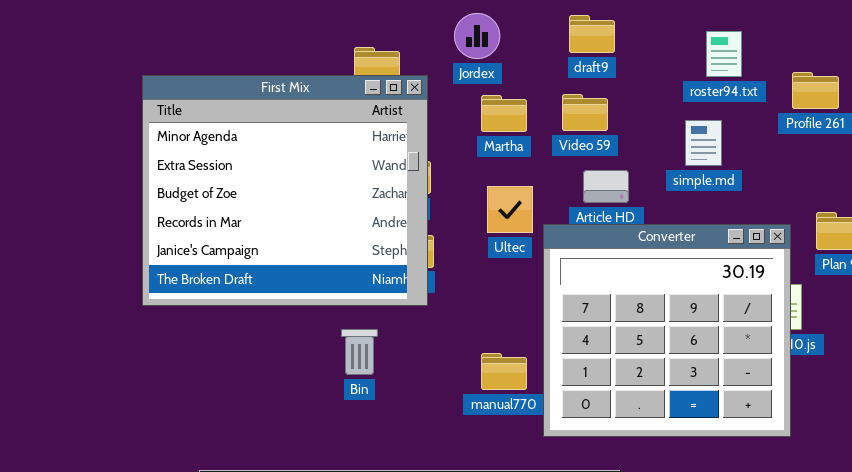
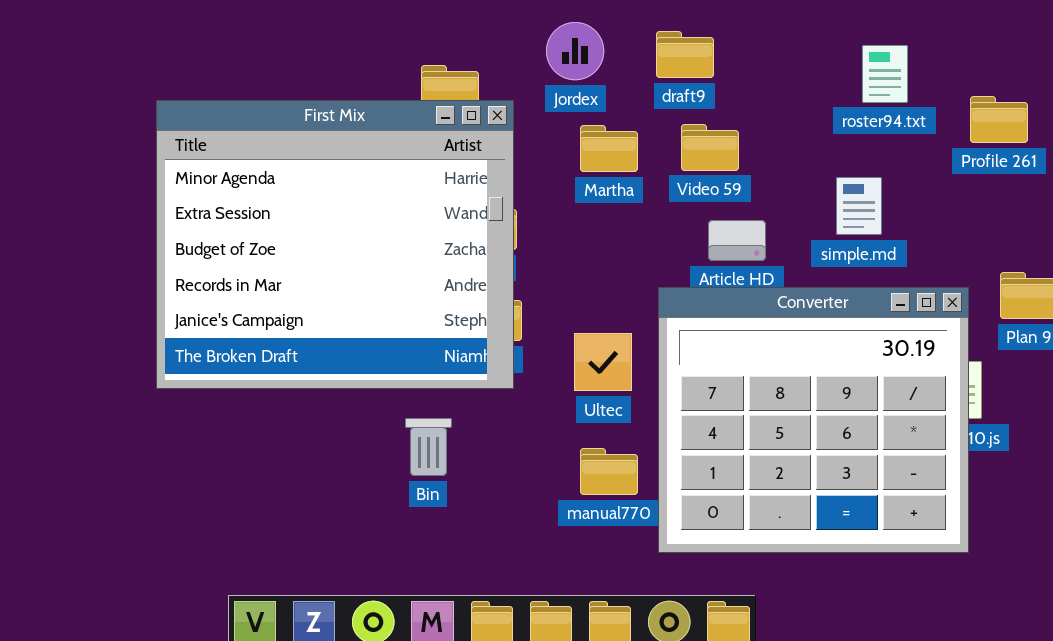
draft9: [569,15,615,53] -> [656,31,714,78], moved
simple.md: [685,120,722,166] -> [836,177,882,235], moved
Ultec: [487,186,533,233] -> [574,333,632,391], moved

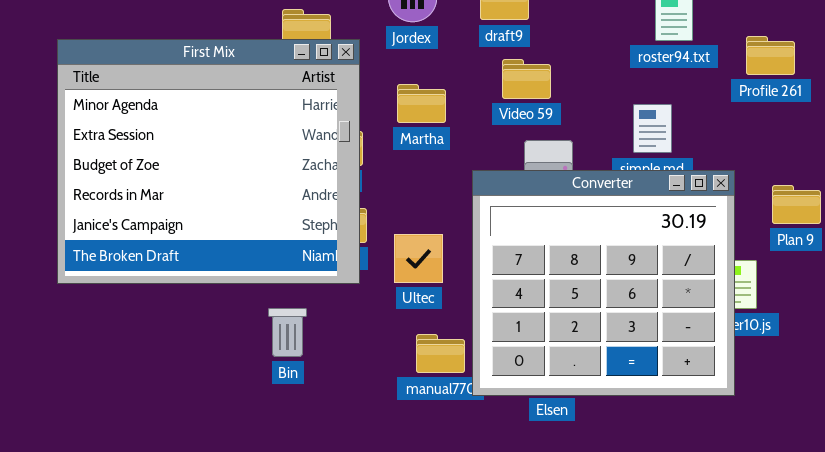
Martha: [580,125,638,172] -> [397,84,446,123], moved
Converter: [658,287,969,553] -> [472,170,735,396], moved
Ultec: [574,333,632,391] -> [394,234,443,283], moved

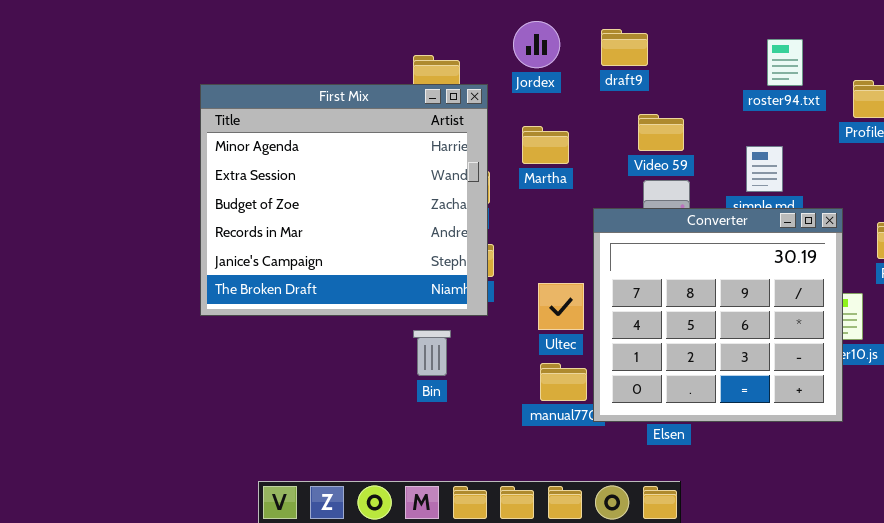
Video 59: [502,59,551,99] -> [638,114,684,151], moved
Ultec: [394,234,443,283] -> [538,283,584,330], moved
Bin: [268,308,307,357] -> [413,330,451,376], moved

